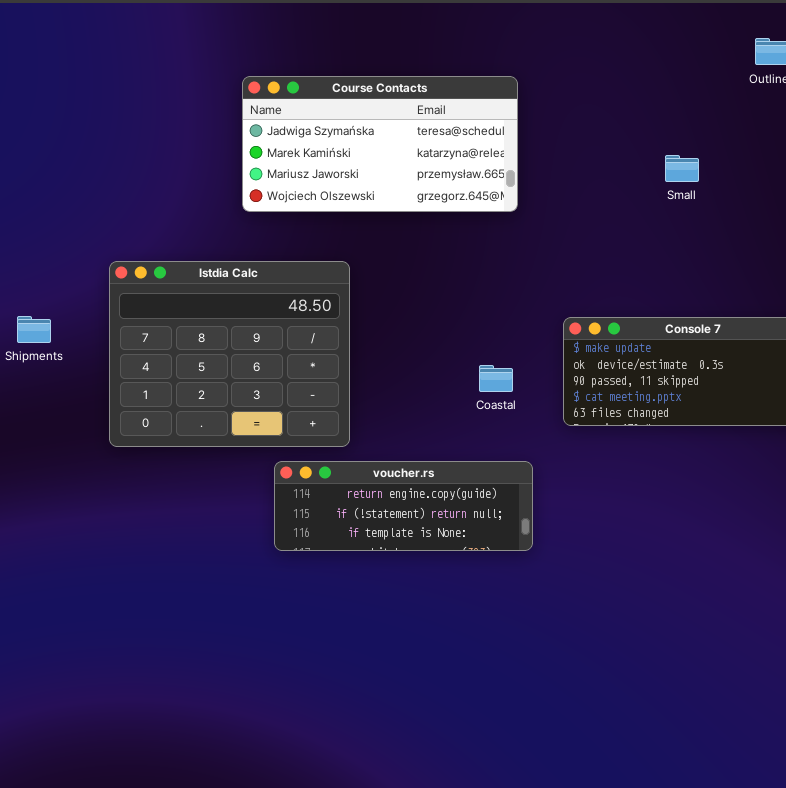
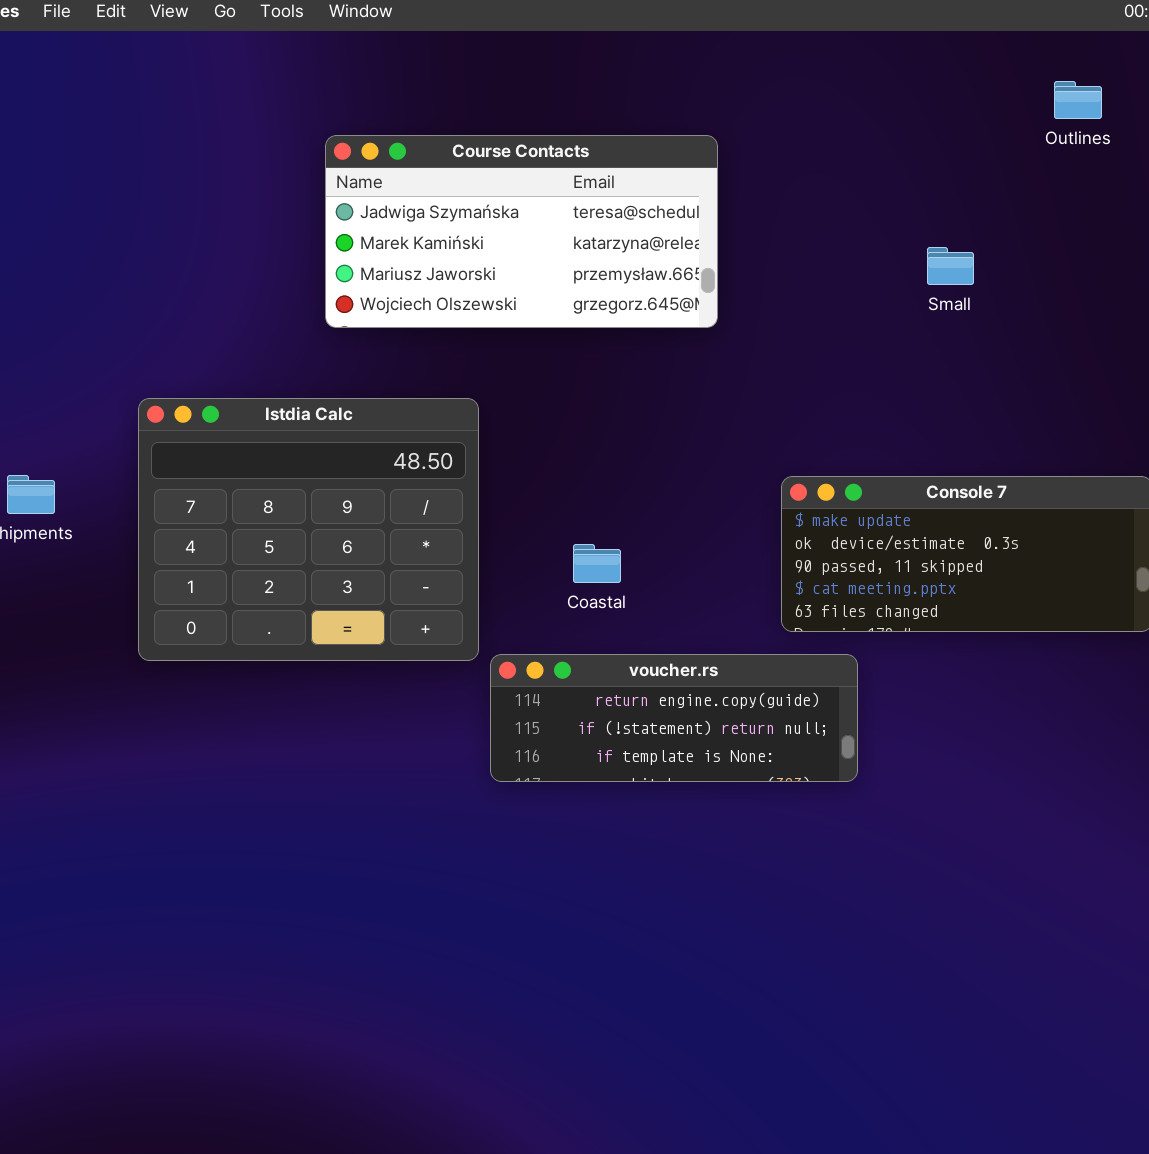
Coastal: [479,365,513,392] -> [573,544,621,583], moved
voucher.rs: [274,461,533,551] -> [490,654,858,782], moved

